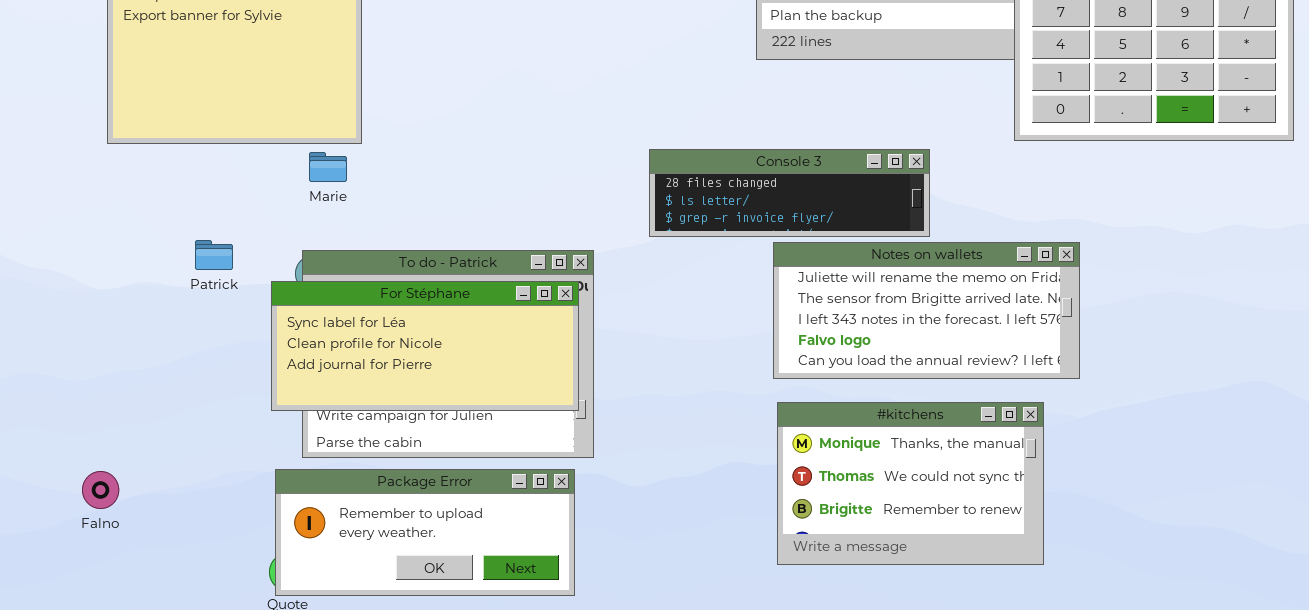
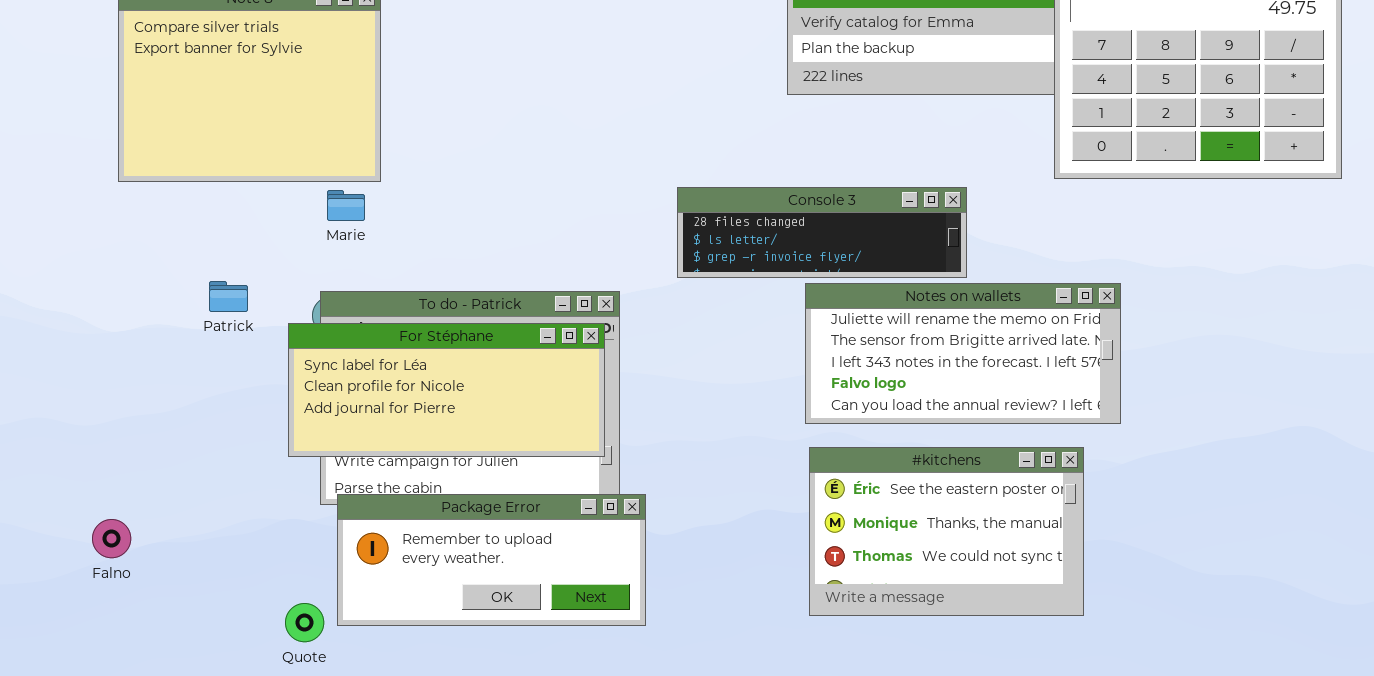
#kitchens: [777,402,1044,565] -> [809,447,1084,616], scrolled up 1 row
Package Error: [275,469,575,596] -> [337,494,646,626], moved

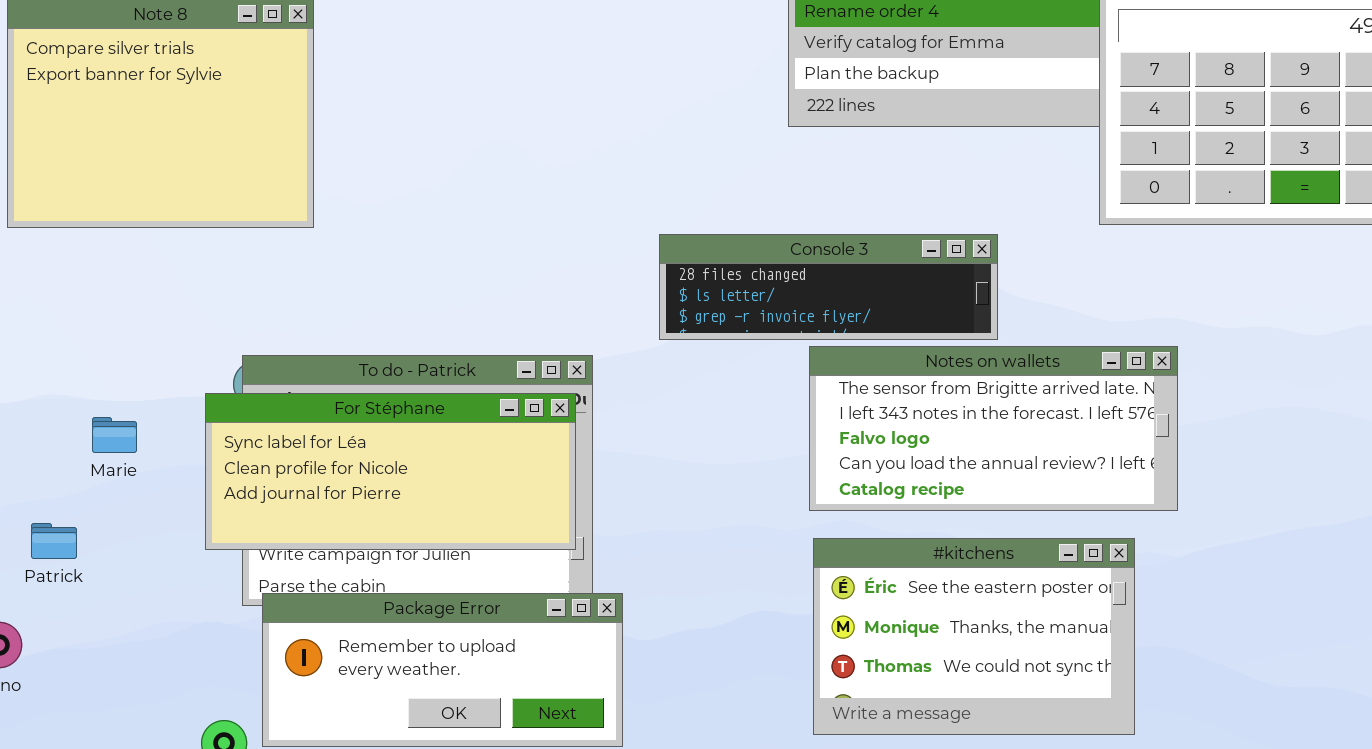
Marie: [327,190,365,221] -> [92,417,137,453], moved
Patrick: [209,281,248,312] -> [31,523,77,559], moved
Notes on wallets: [805,283,1121,424] -> [809,346,1178,511], scrolled down 1 row

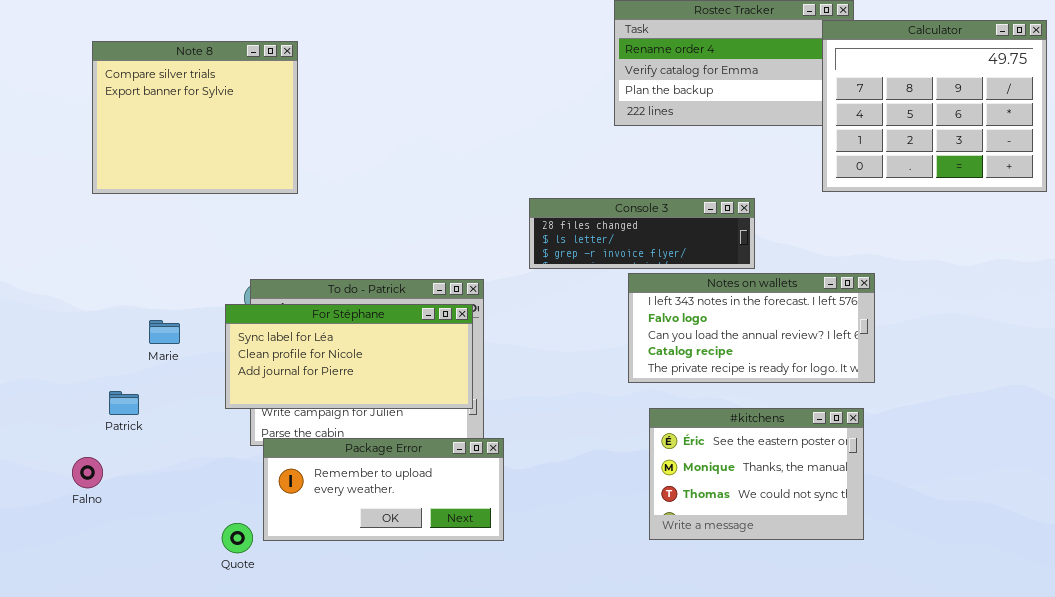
Notes on wallets: [809,346,1178,511] -> [628,273,875,383], scrolled down 1 row
#kitchens: [813,538,1135,735] -> [649,408,864,540], moved

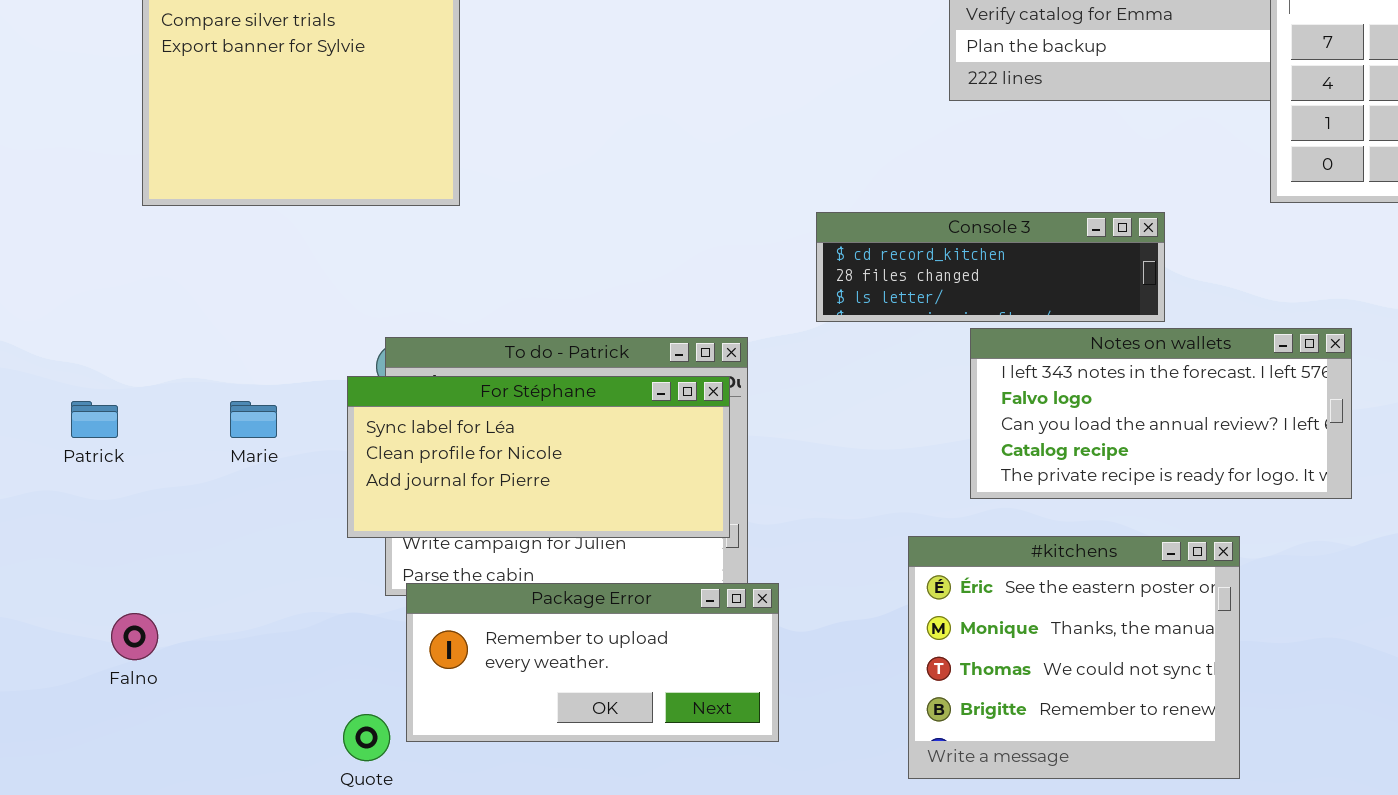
Console 3: [529,198,755,269] -> [816,212,1165,322], scrolled up 1 row
Patrick: [109,391,139,415] -> [71,401,118,438], moved
#kitchens: [649,408,864,540] -> [908,536,1240,779], moved, resized

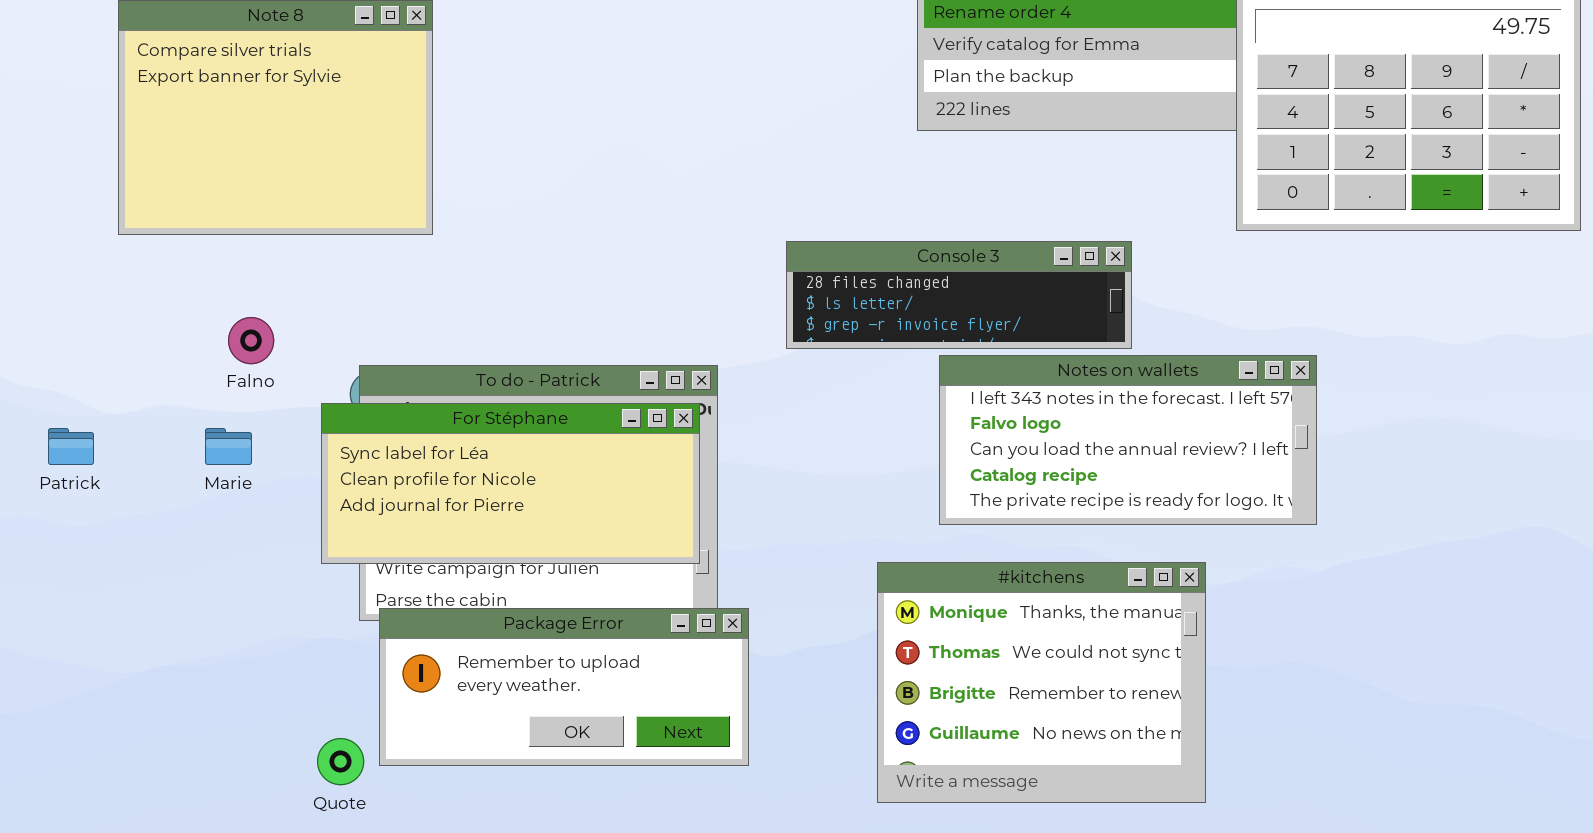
Console 3: [816,212,1165,322] -> [786,241,1132,349], scrolled down 1 row
#kitchens: [908,536,1240,779] -> [877,562,1206,803], scrolled down 1 row
Falno: [111,613,158,660] -> [228,317,274,364], moved

